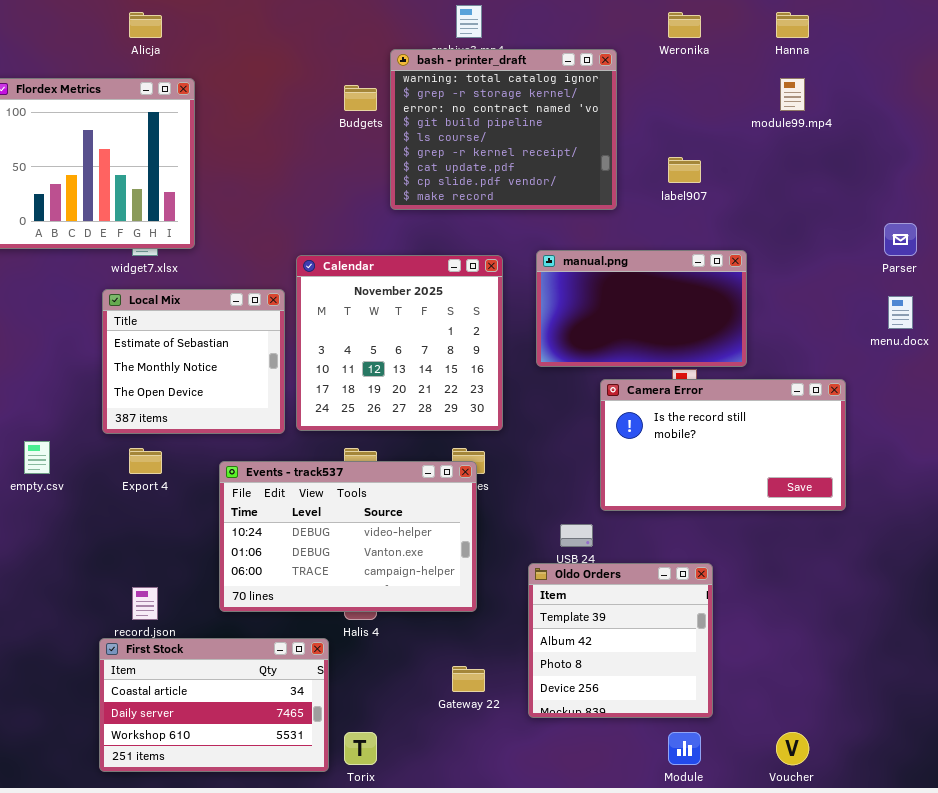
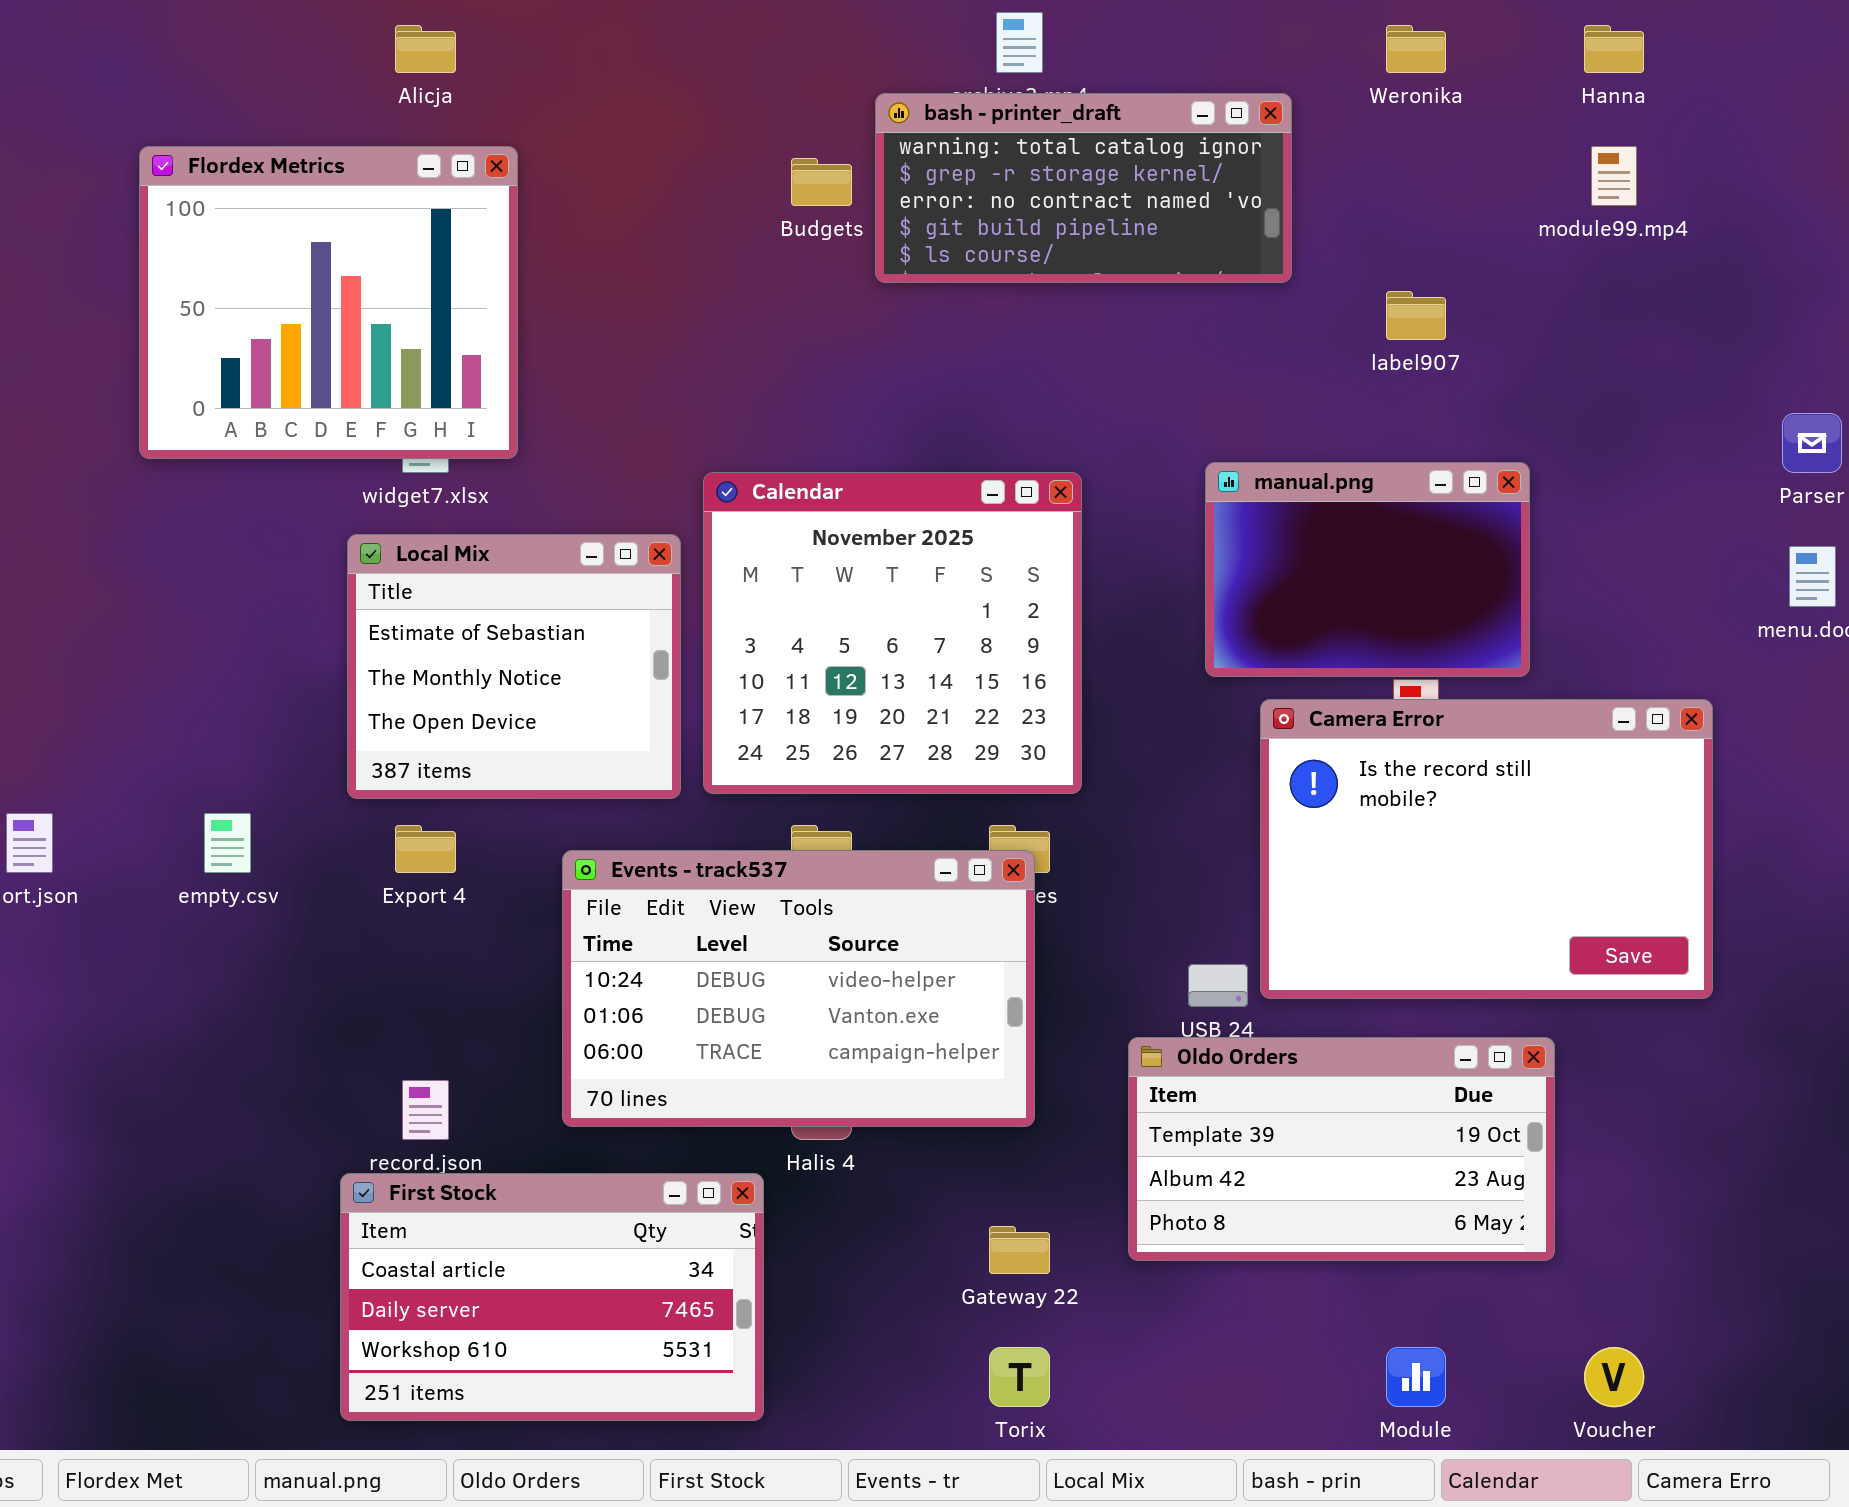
bash - printer_draft: [390,49,617,210] -> [875,93,1292,283], resized
manual.png: [536,250,747,367] -> [1205,462,1530,677], resized
Camera Error: [600,379,846,511] -> [1260,699,1713,999], resized
Oldo Orders: [528,563,713,718] -> [1128,1037,1555,1261], resized
Torix: [344,732,377,765] -> [989,1347,1050,1407], moved

